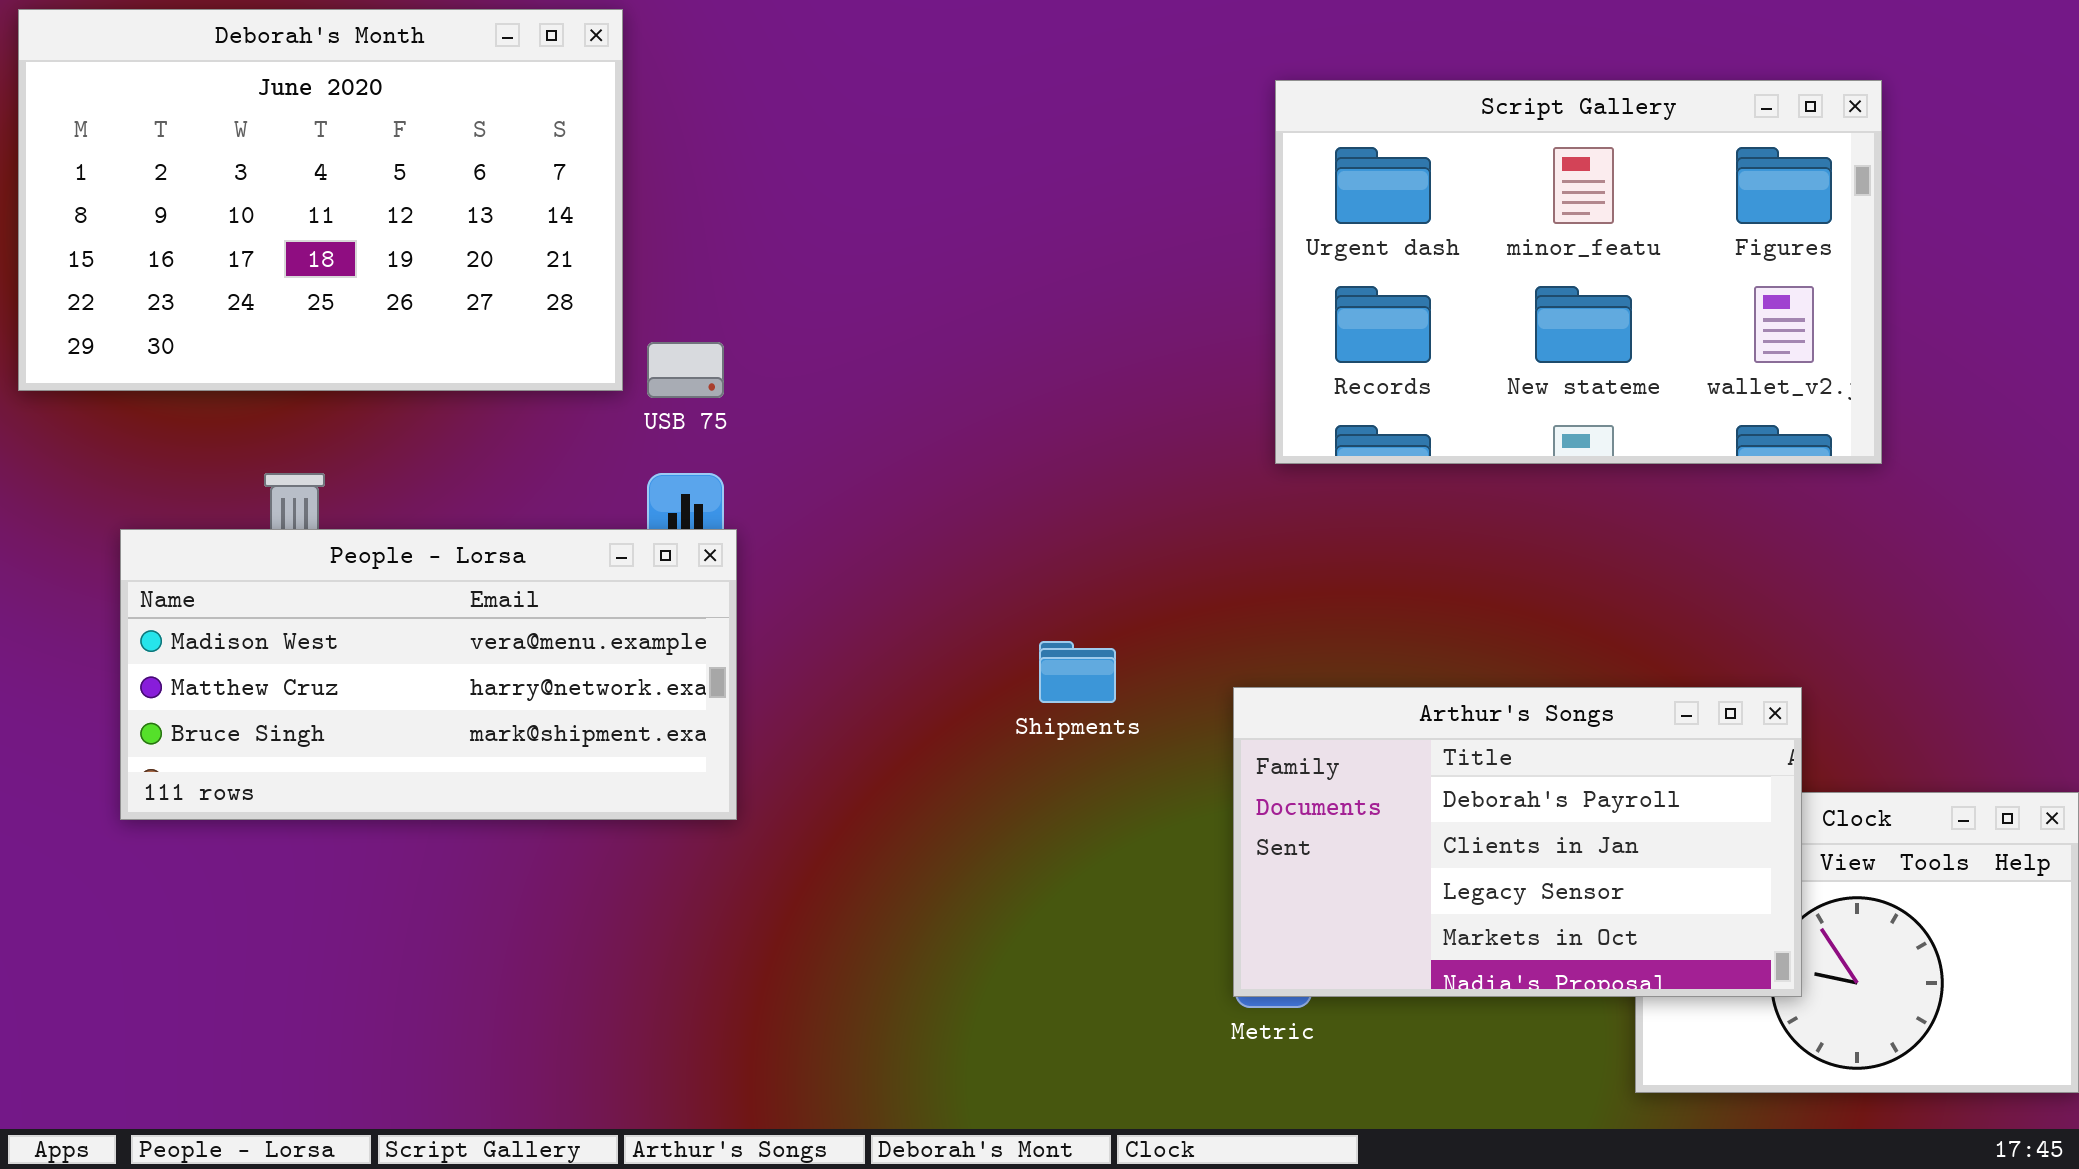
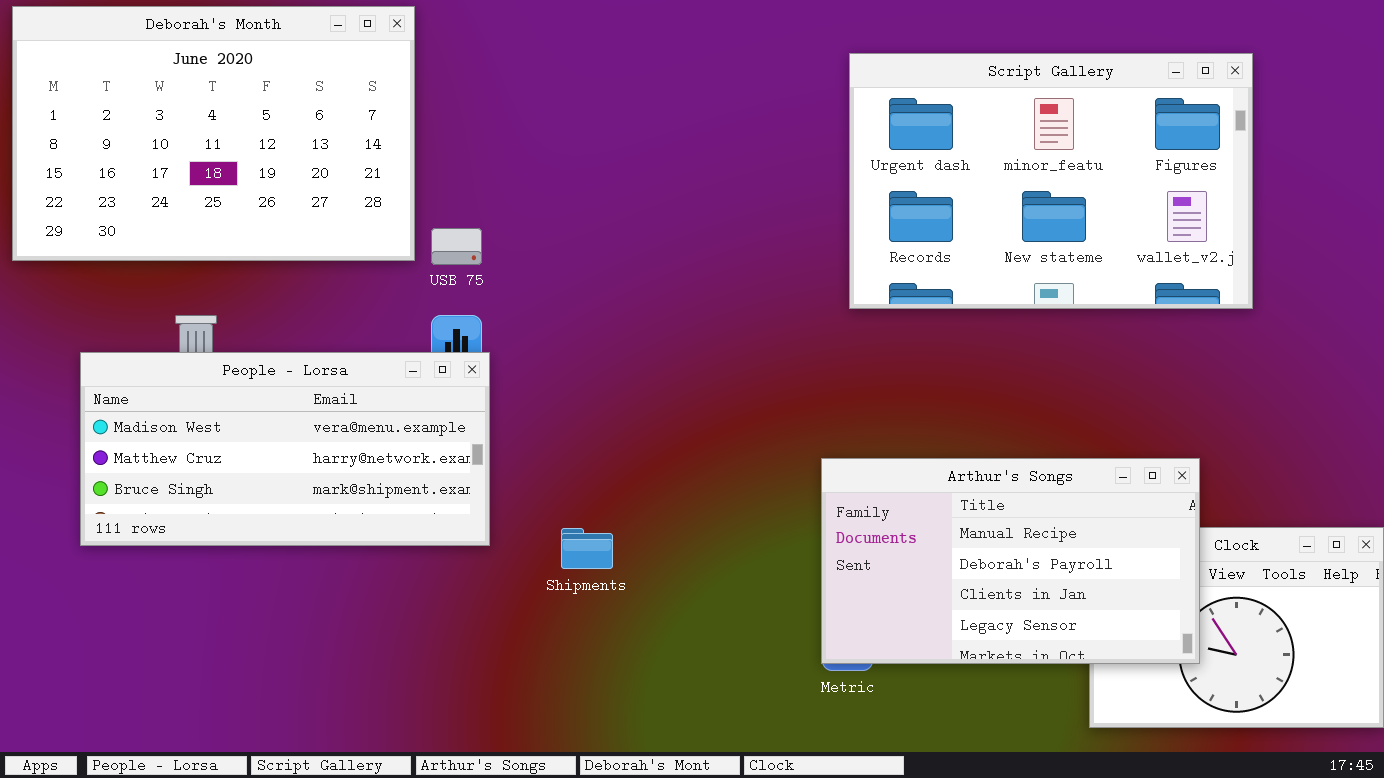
Shipments: [1039,641,1116,703] -> [561,528,613,569], moved
Arthur's Songs: [1233,687,1802,997] -> [821,458,1200,664], scrolled up 1 row

